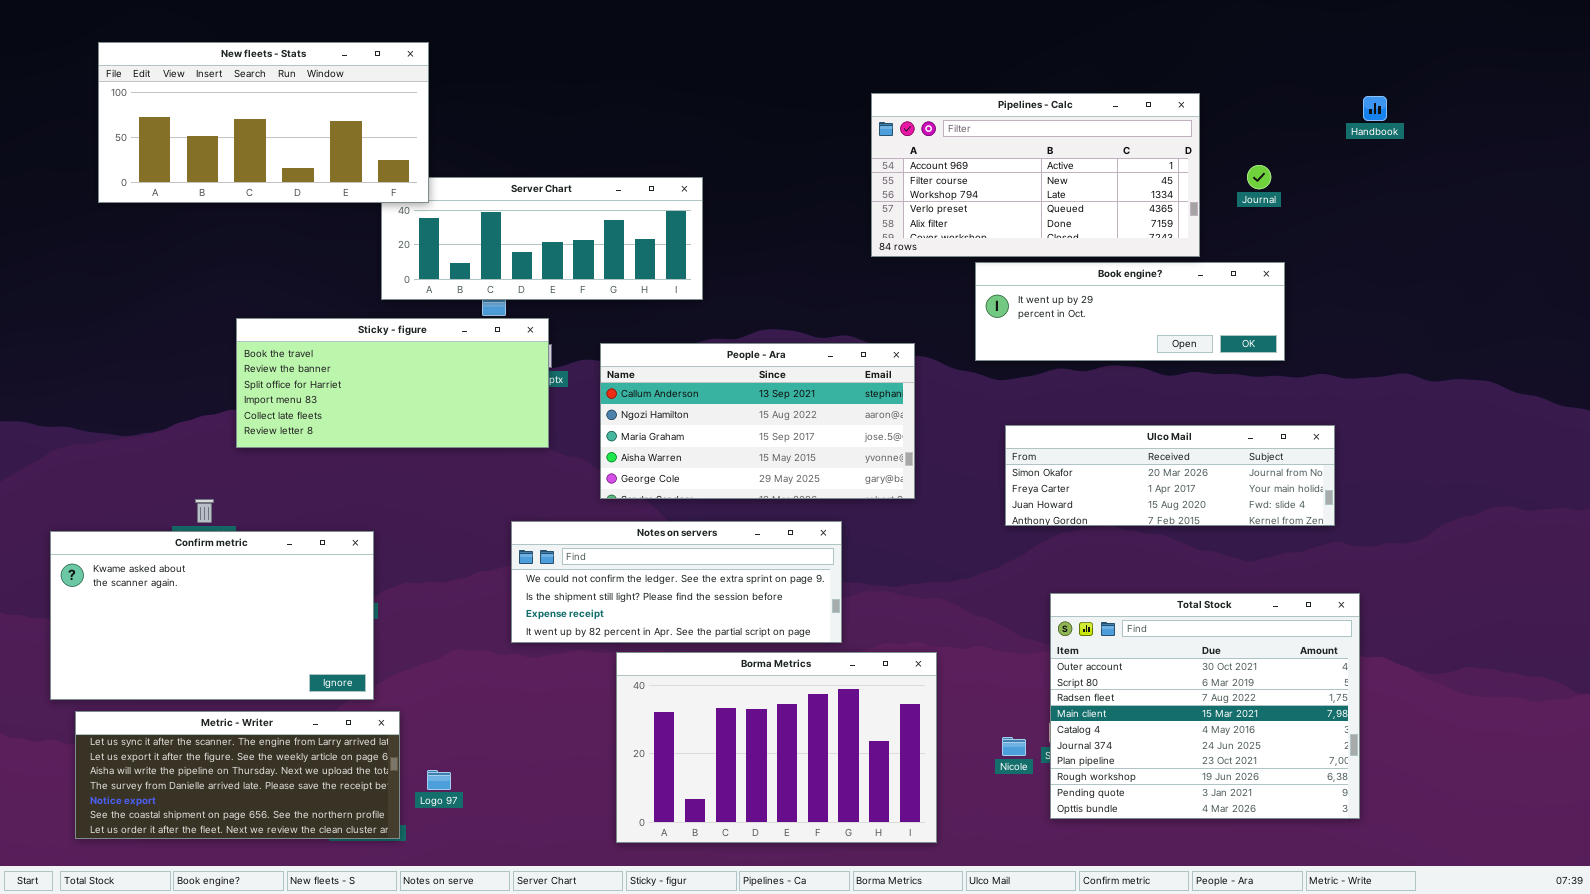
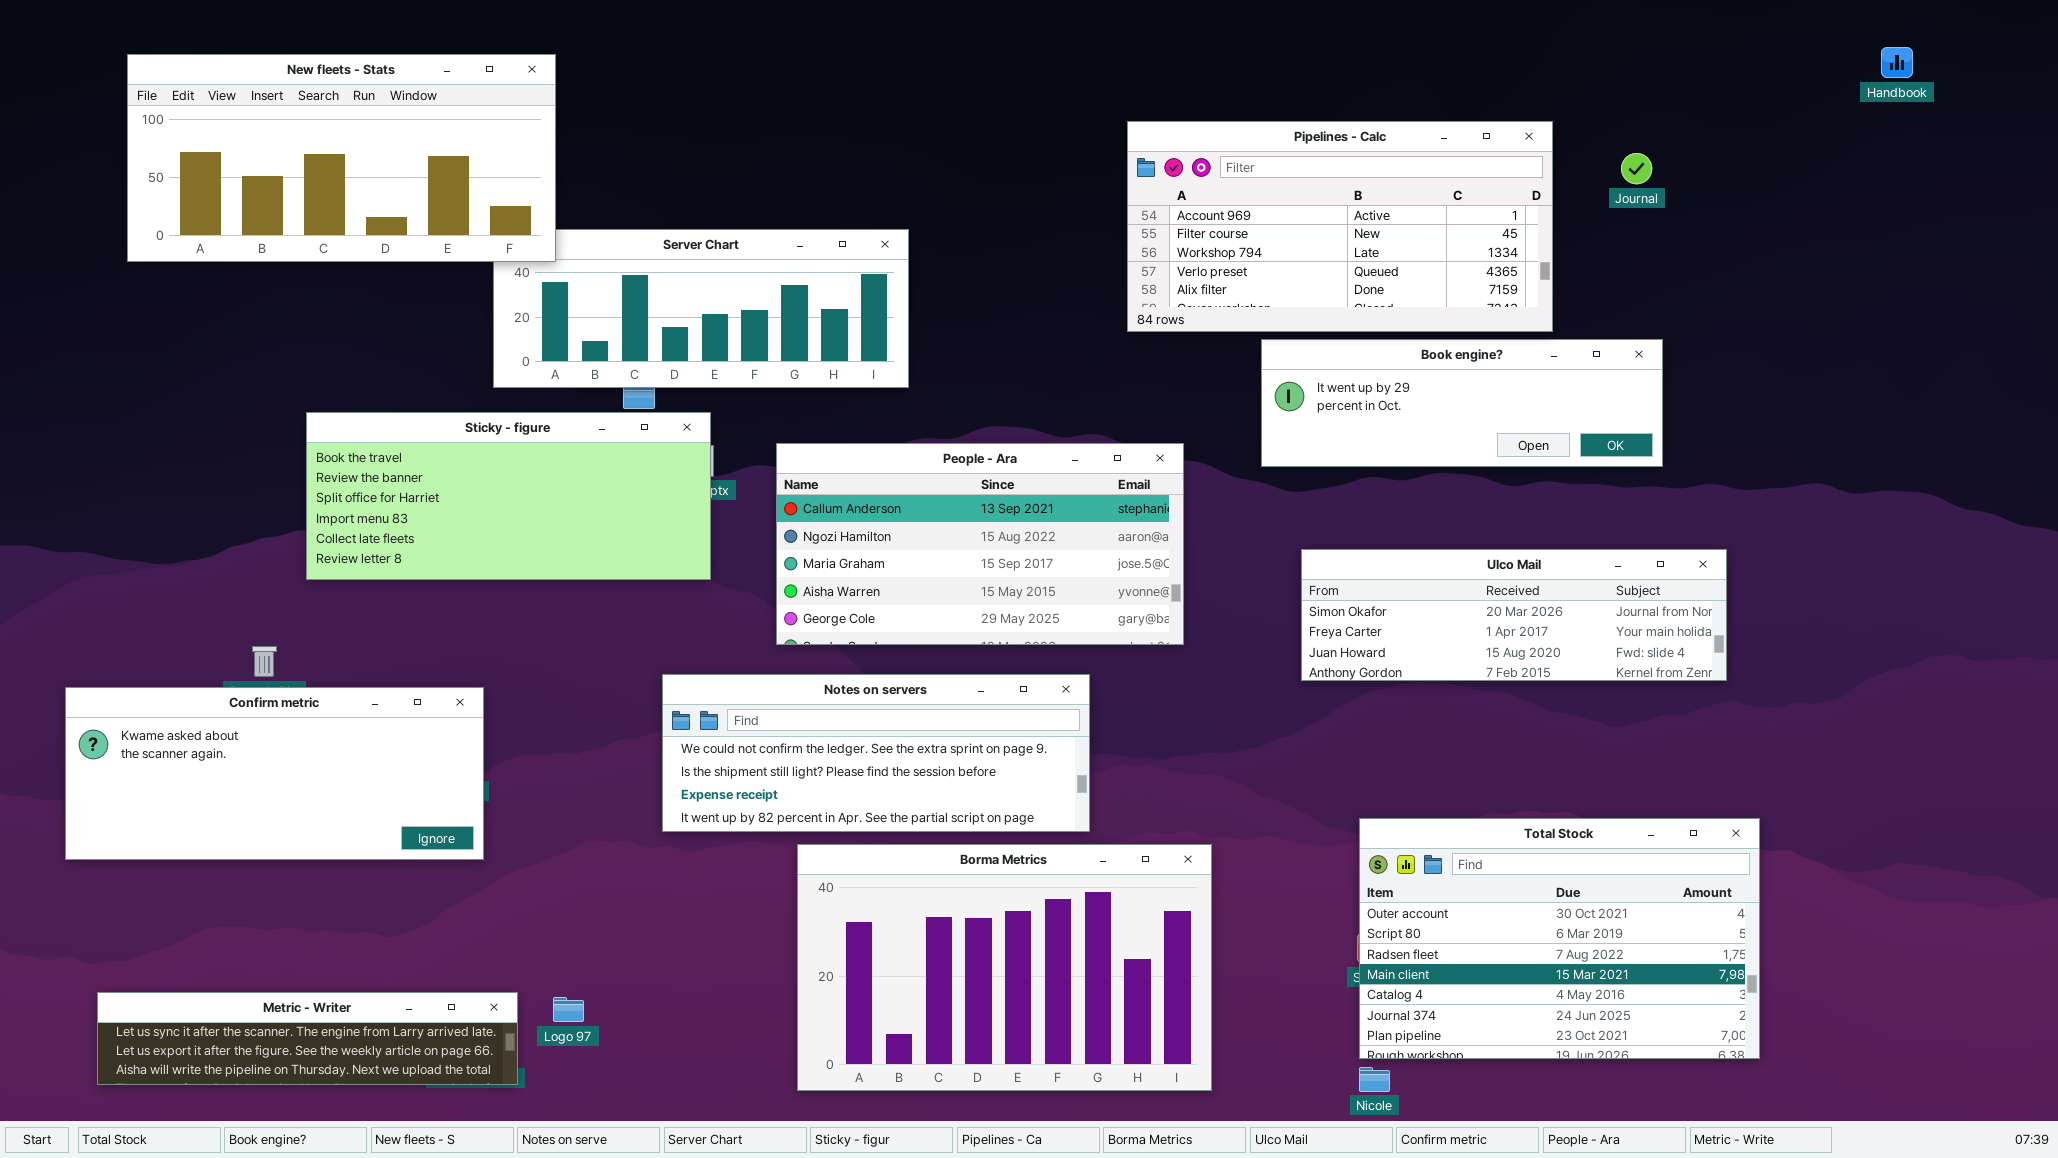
Handbook: [1363,96,1387,121] -> [1881,47,1913,78], moved
Journal: [1247,165,1271,189] -> [1621,153,1652,184], moved
Confirm metric: [50,531,374,700] -> [65,687,484,860], resized
Total Stock: [1050,593,1360,819] -> [1359,818,1760,1059], resized
Metric - Writer: [75,711,400,839] -> [97,992,518,1085], resized
Nicole: [1002,737,1026,756] -> [1359,1067,1390,1092], moved

